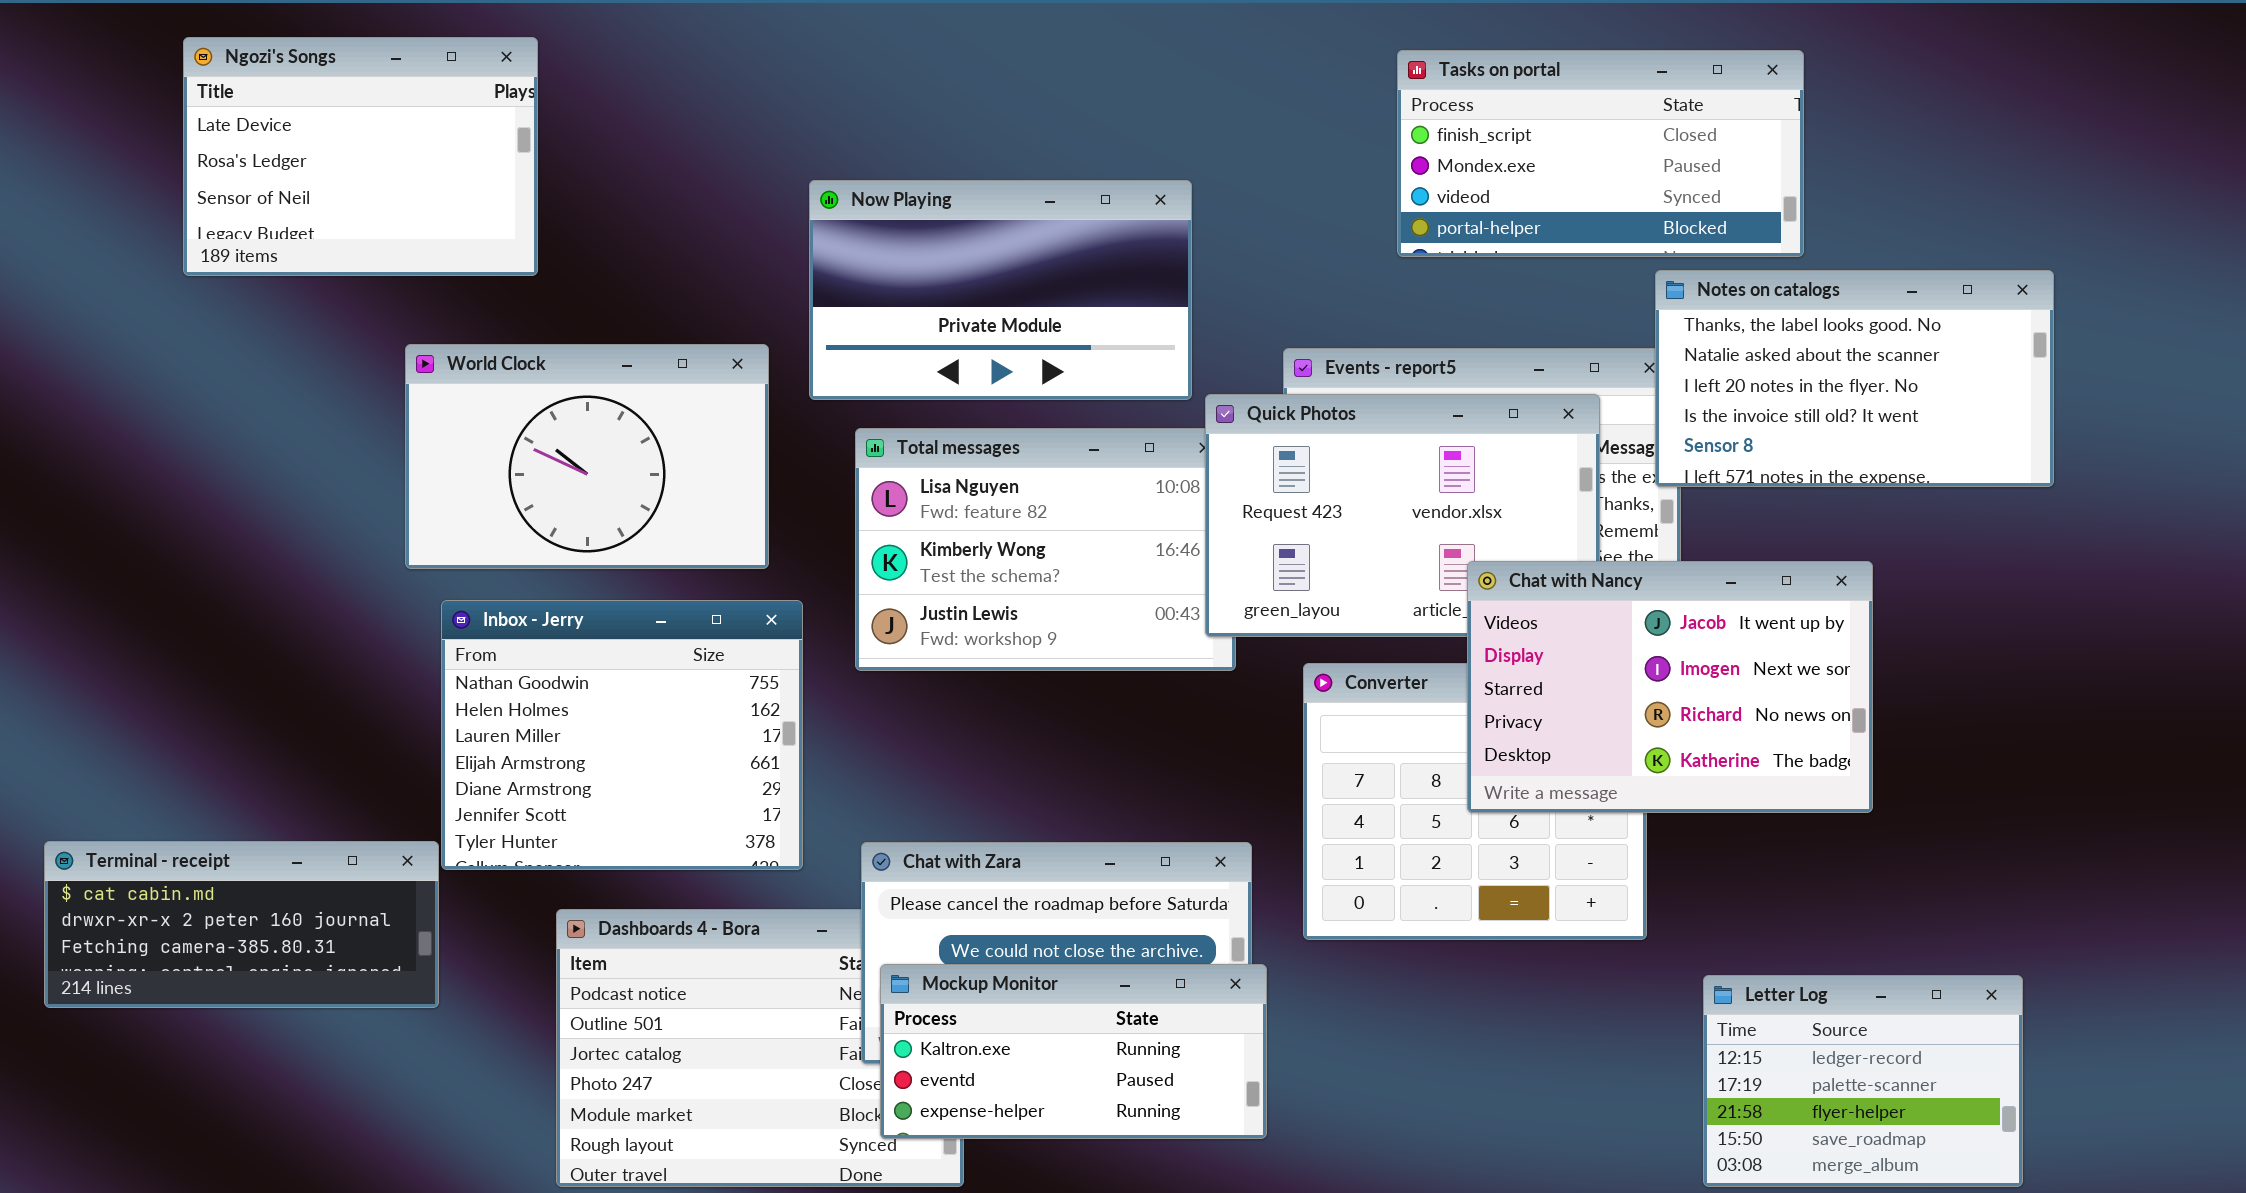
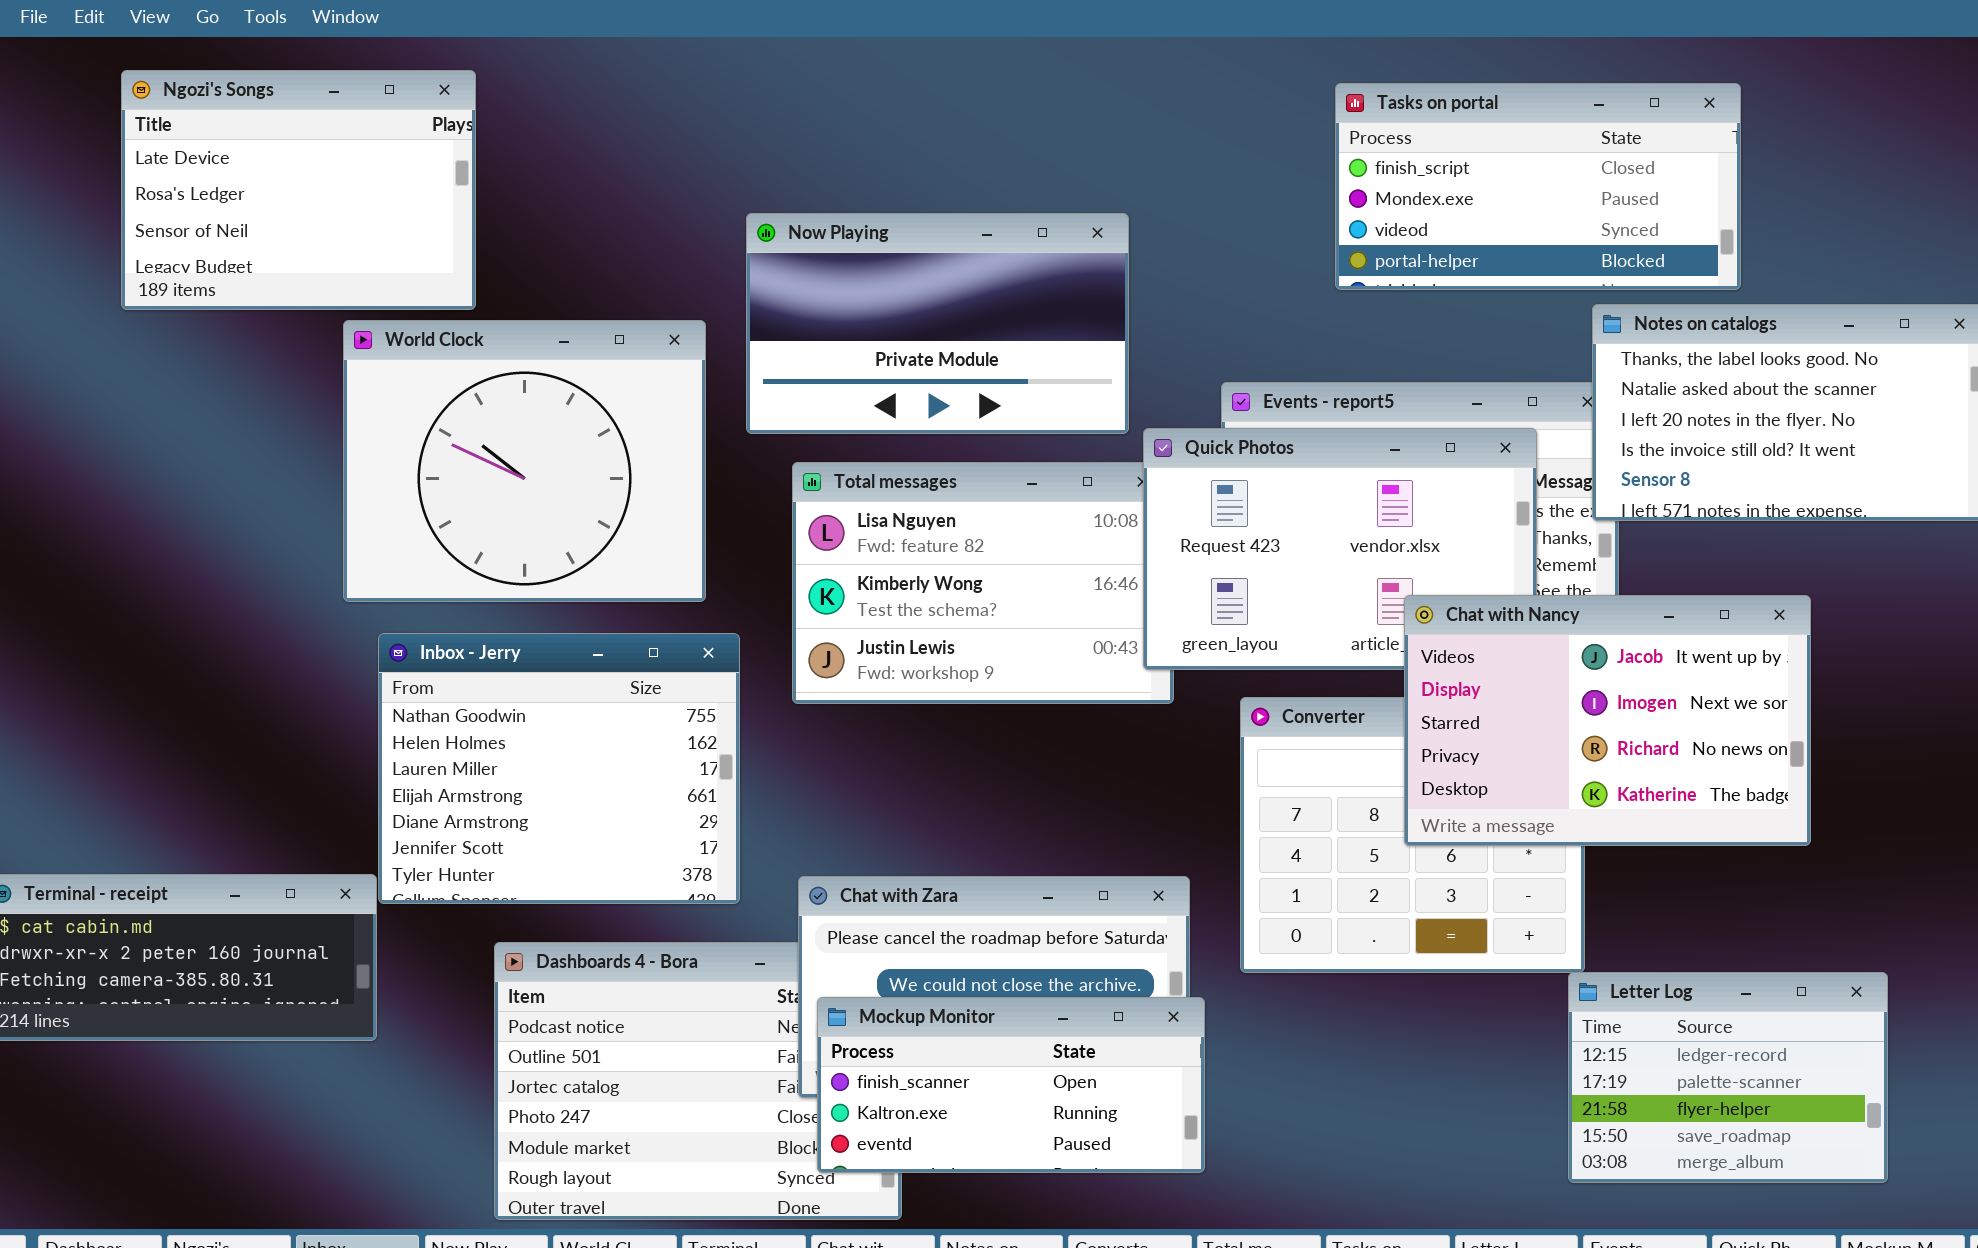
World Clock: [405,344,769,569] -> [343,320,706,602], resized
Mockup Monitor: [880,964,1267,1139] -> [817,997,1205,1173], scrolled up 1 row
Letter Log: [1703,975,2023,1187] -> [1568,972,1888,1183], moved

